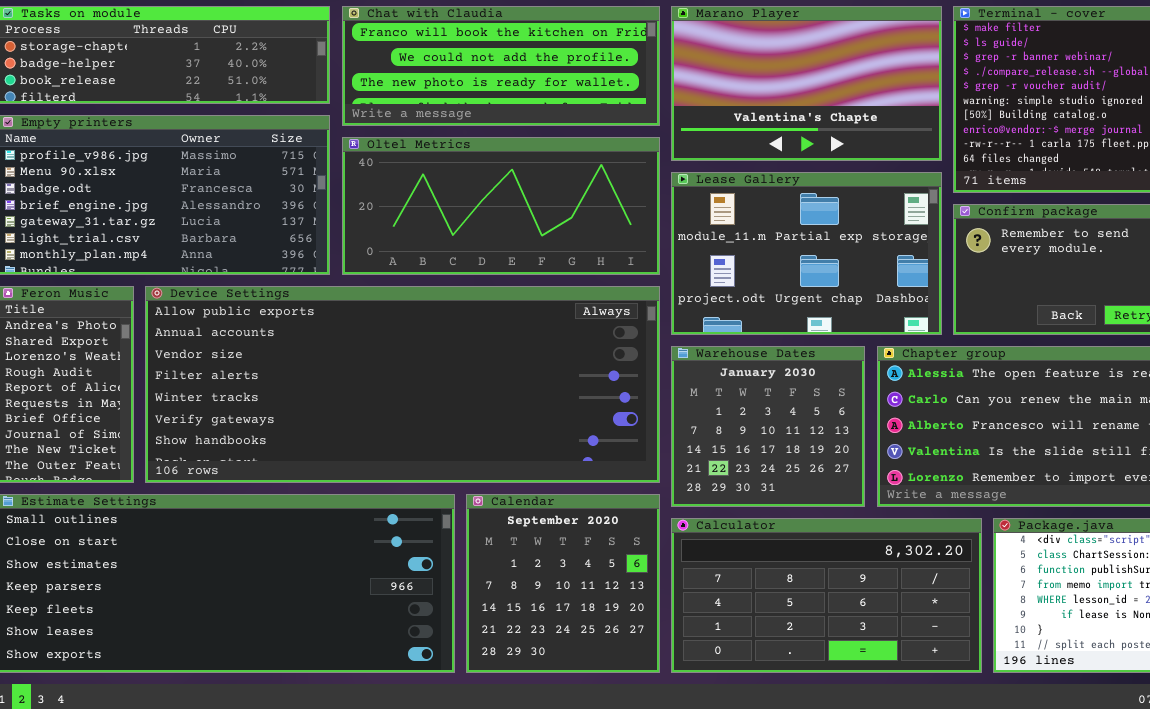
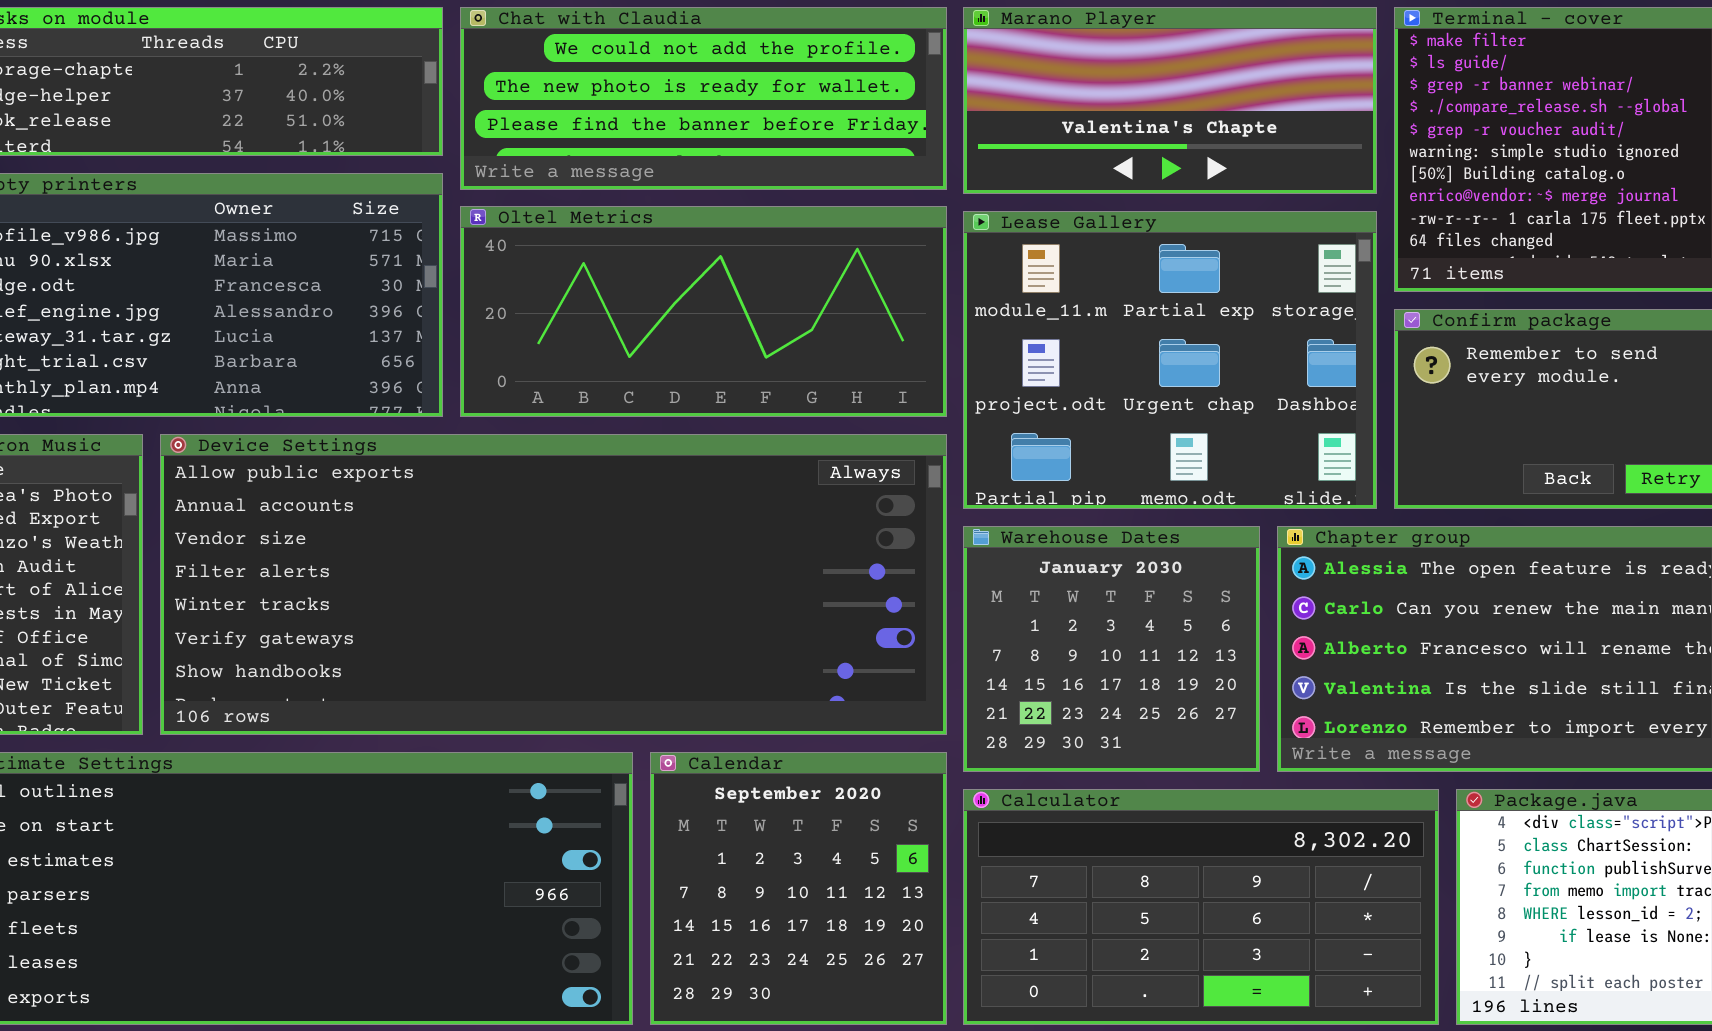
Chat with Claudia: [342,6,660,126] -> [460,7,947,190], scrolled down 1 row
Marano Player: [671,6,942,161] -> [963,7,1377,194], resized
Lease Gallery: [671,172,942,335] -> [963,211,1377,509], resized

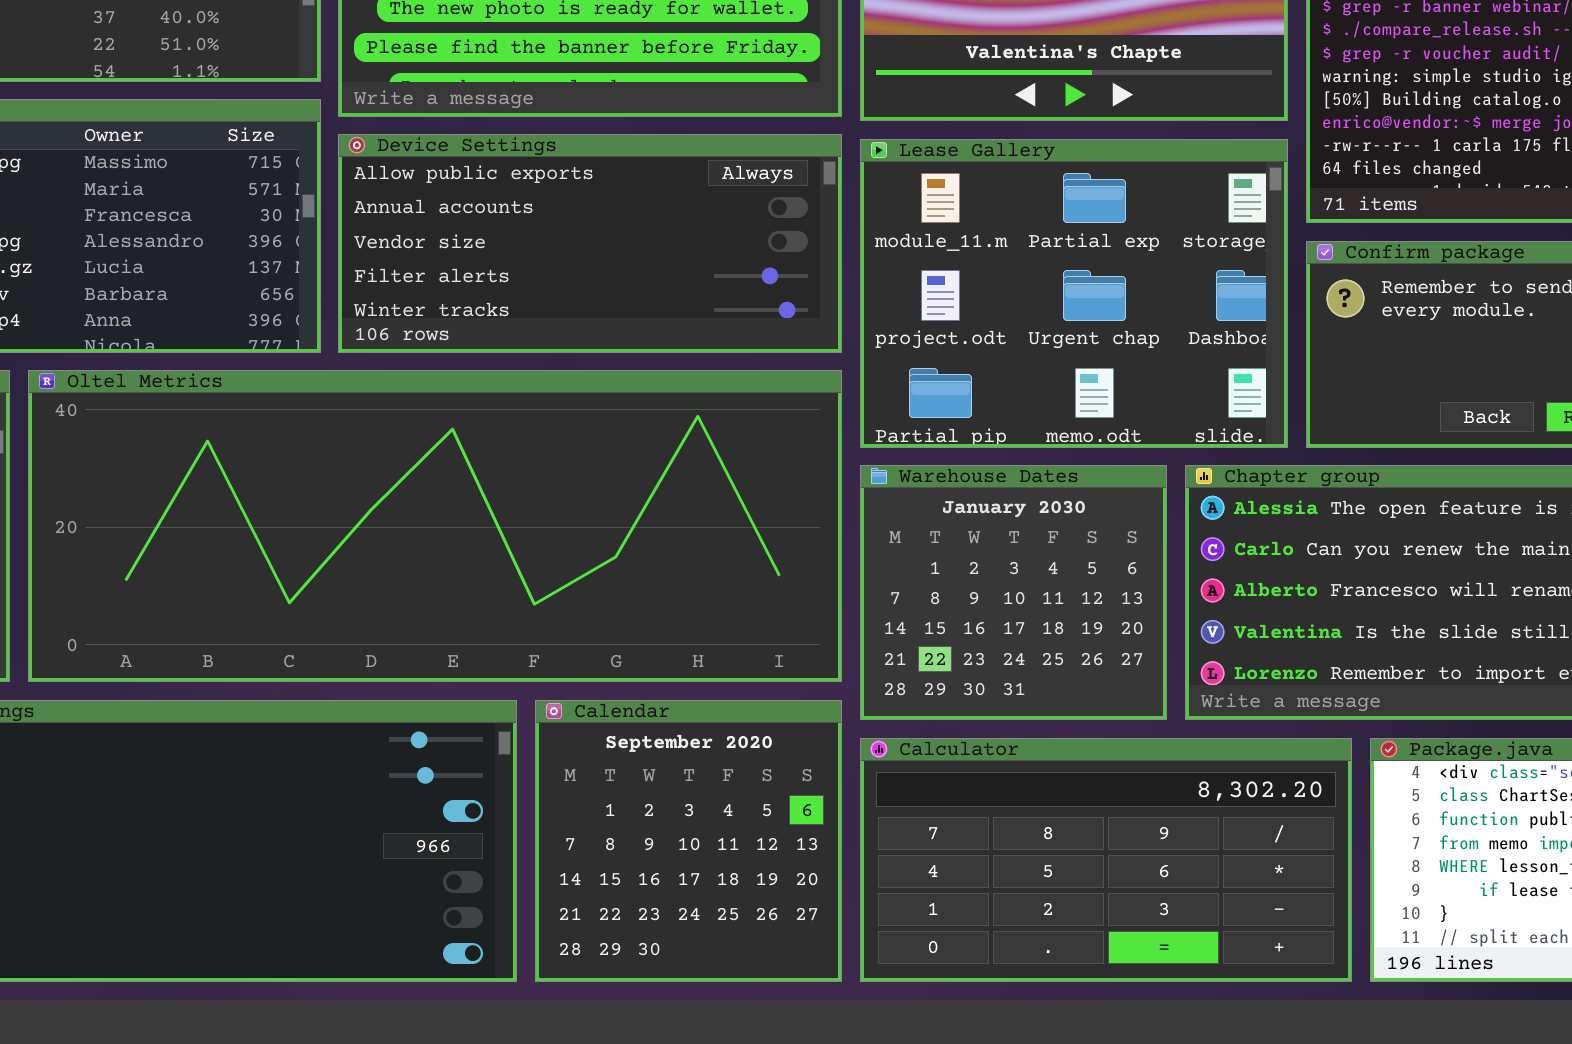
Oltel Metrics: [460,206,947,417] -> [28,370,842,682], moved, resized
Device Settings: [160,434,947,735] -> [338,134,842,353], moved, resized

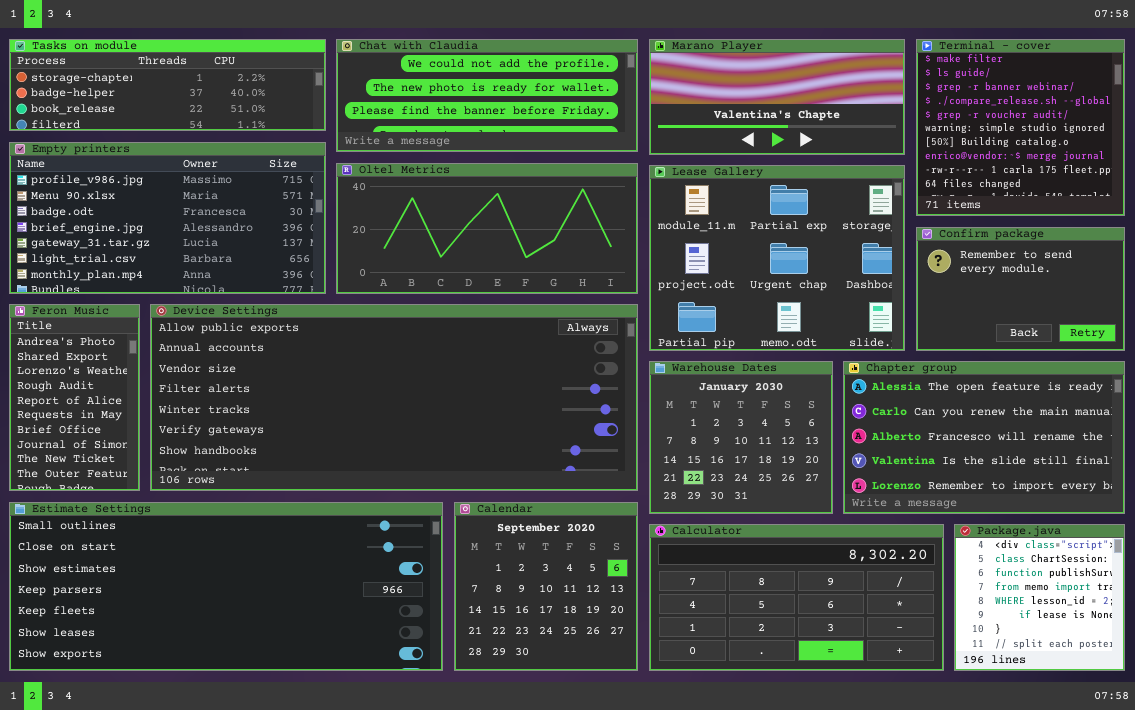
Device Settings: [338,134,842,353] -> [150,304,638,491], moved, resized
Oltel Metrics: [28,370,842,682] -> [336,163,638,294], moved, resized

